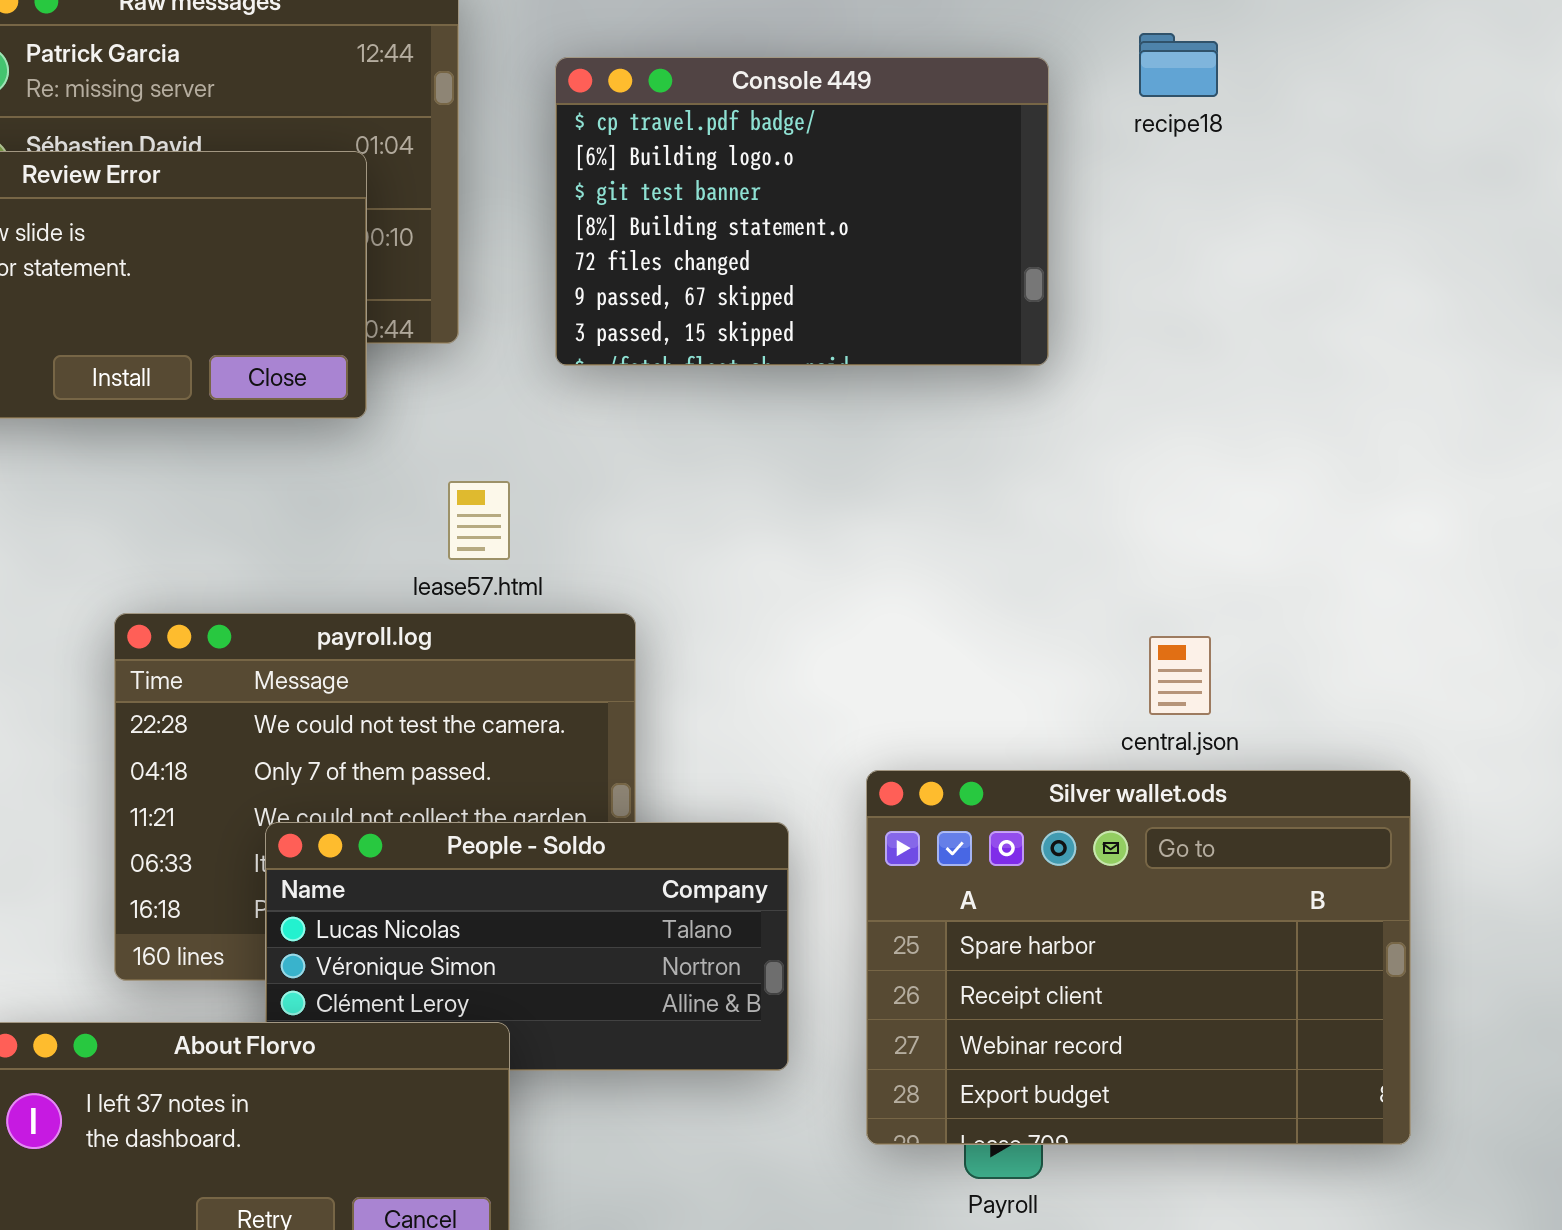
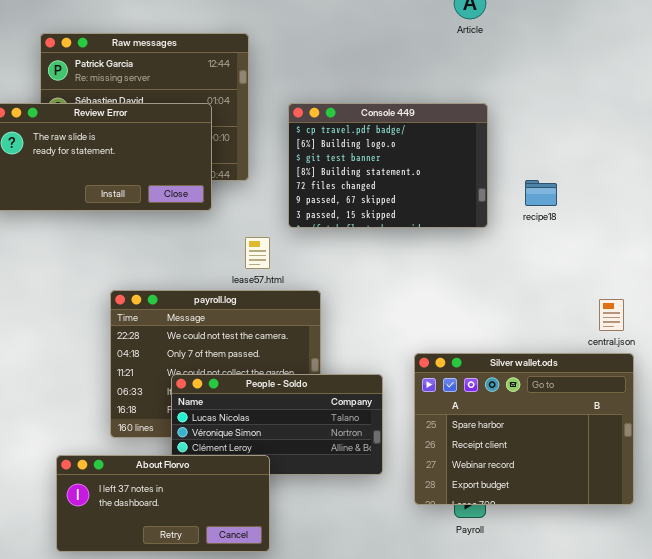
recipe18: [1139,33,1218,97] -> [525,180,557,206], moved
Console 449: [555,57,1049,366] -> [288,103,488,228], moved
central.json: [1149,636,1211,715] -> [599,299,624,331], moved

